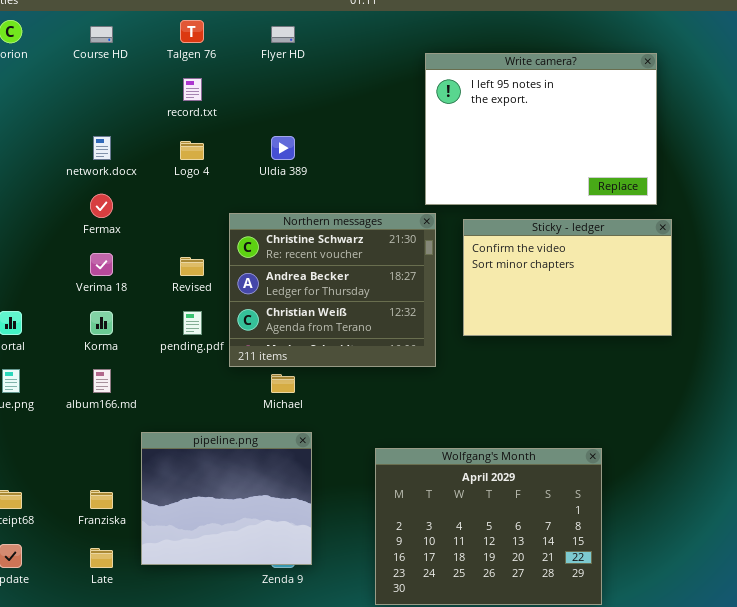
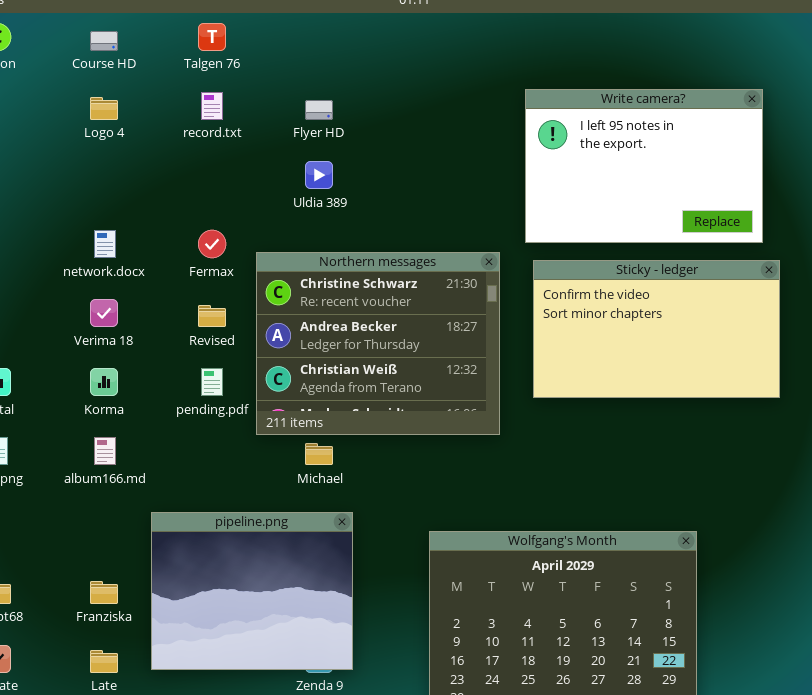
Flyer HD: [271,26,295,43] -> [305,100,333,120], moved
Write camera?: [425,53,657,205] -> [525,89,763,243], resized
network.docx: [93,136,111,160] -> [94,230,116,258], moved
Logo 4: [180,141,204,160] -> [90,97,118,120], moved
Fermax: [90,194,113,218] -> [198,230,226,258], moved

